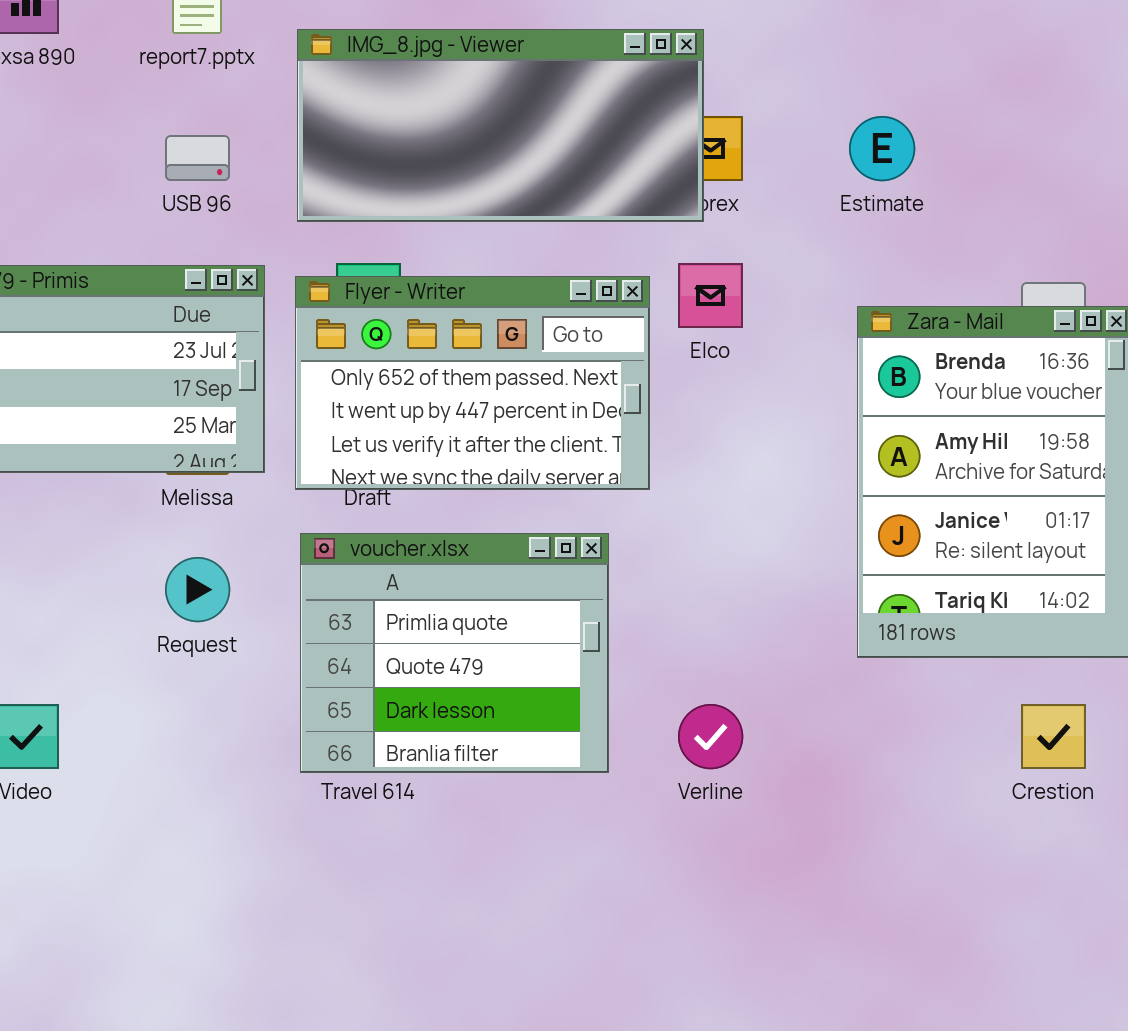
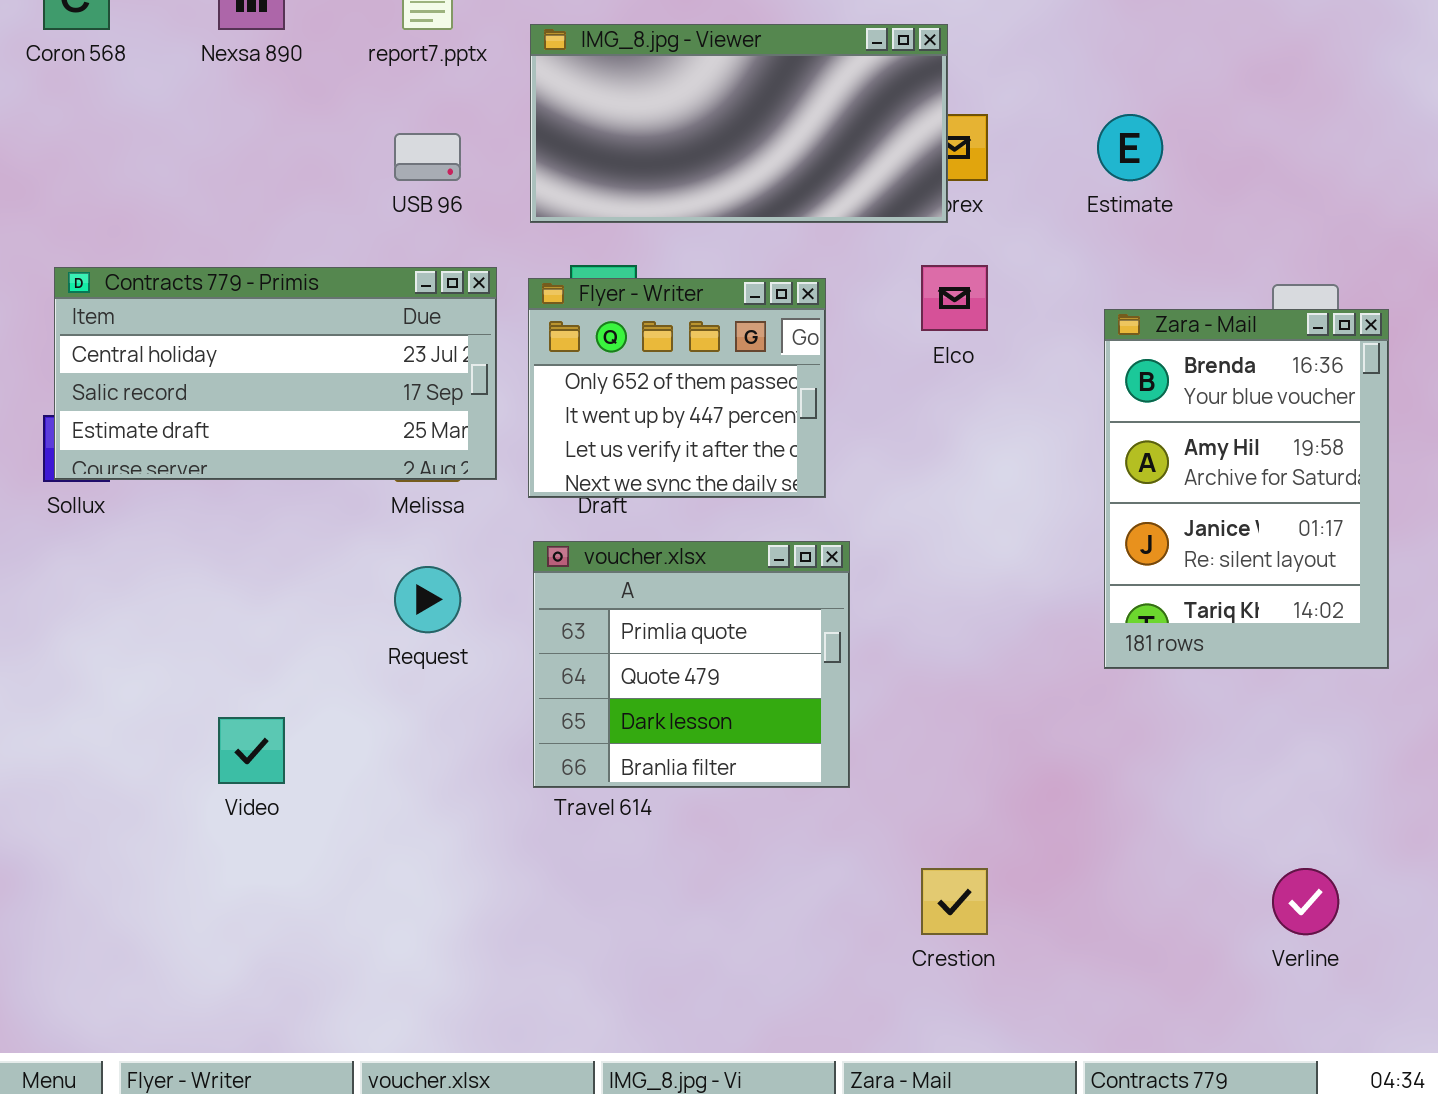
Flyer - Writer: [295,276,650,490] -> [528,278,826,498], resized
Verline: [678,704,743,769] -> [1272,868,1339,935], moved
Crestion: [1021,704,1086,769] -> [921,868,988,935], moved

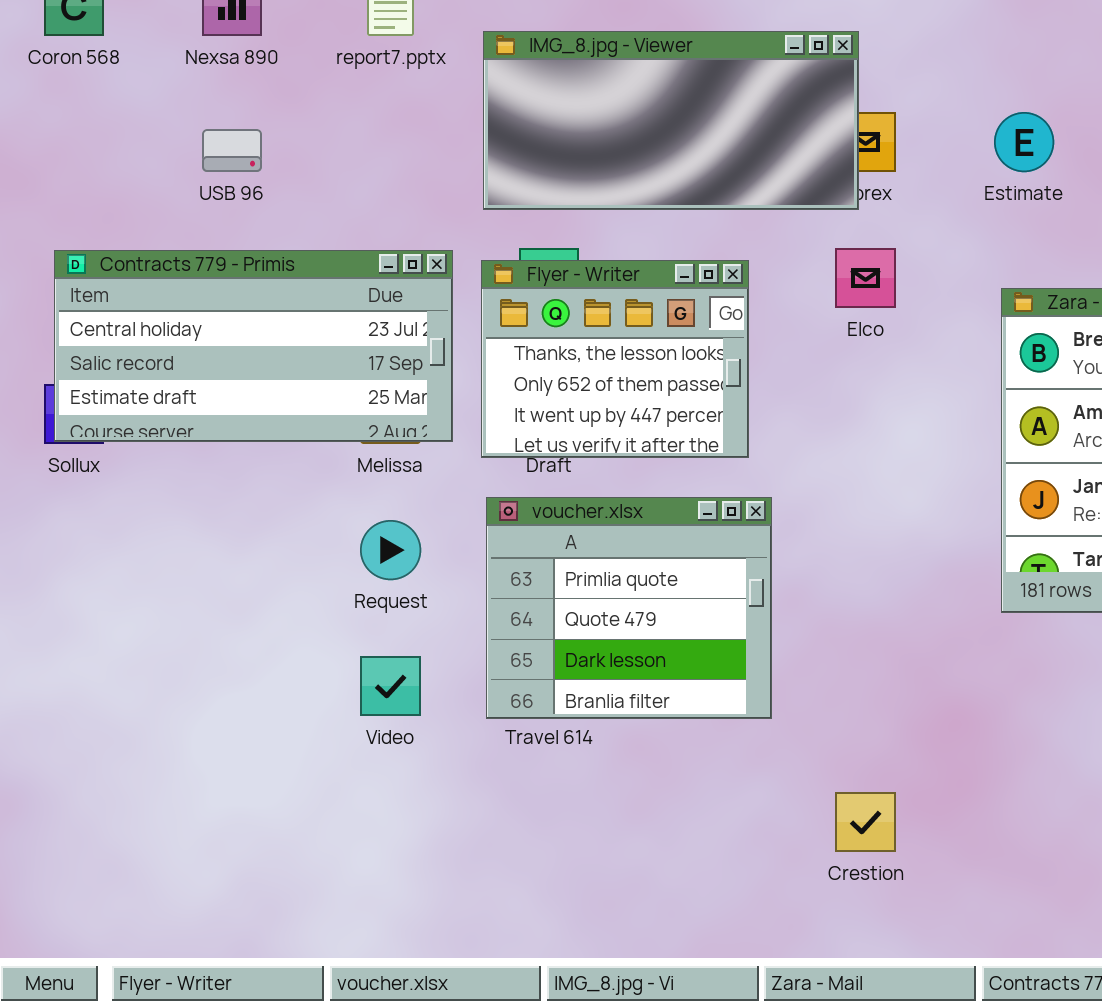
USB 96: [394,133,461,181] -> [202,129,262,172], moved
Flyer - Writer: [528,278,826,498] -> [481,260,749,458], scrolled up 1 row
Video: [218,717,285,784] -> [360,656,421,716], moved

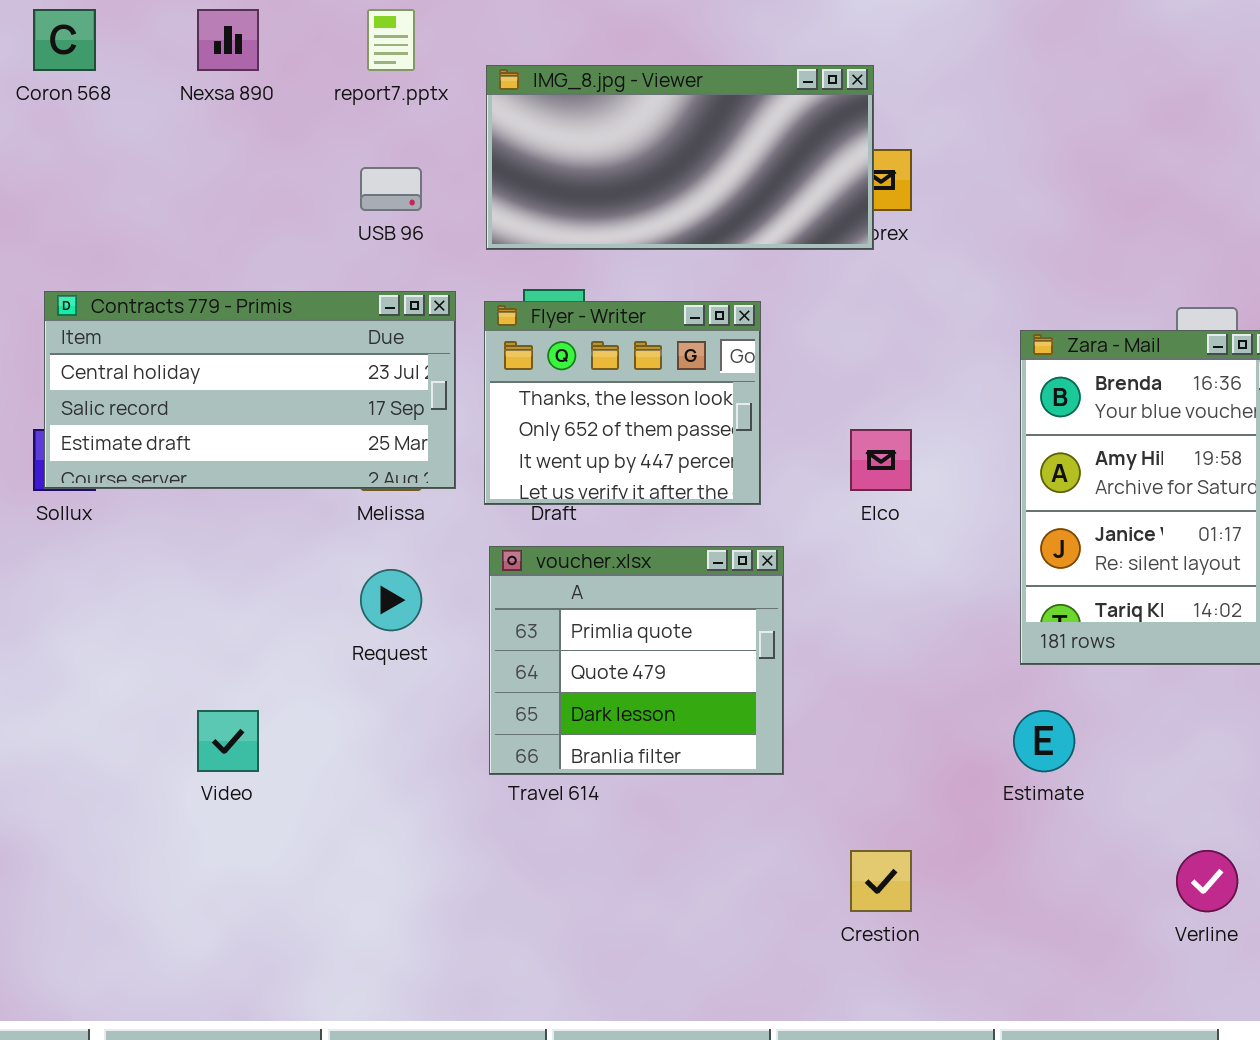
Estimate: [994,112,1054,172] -> [1013,710,1075,772], moved
USB 96: [202,129,262,172] -> [360,167,422,211], moved
Elco: [835,248,896,308] -> [850,429,912,491], moved
Video: [360,656,421,716] -> [197,710,259,772], moved

